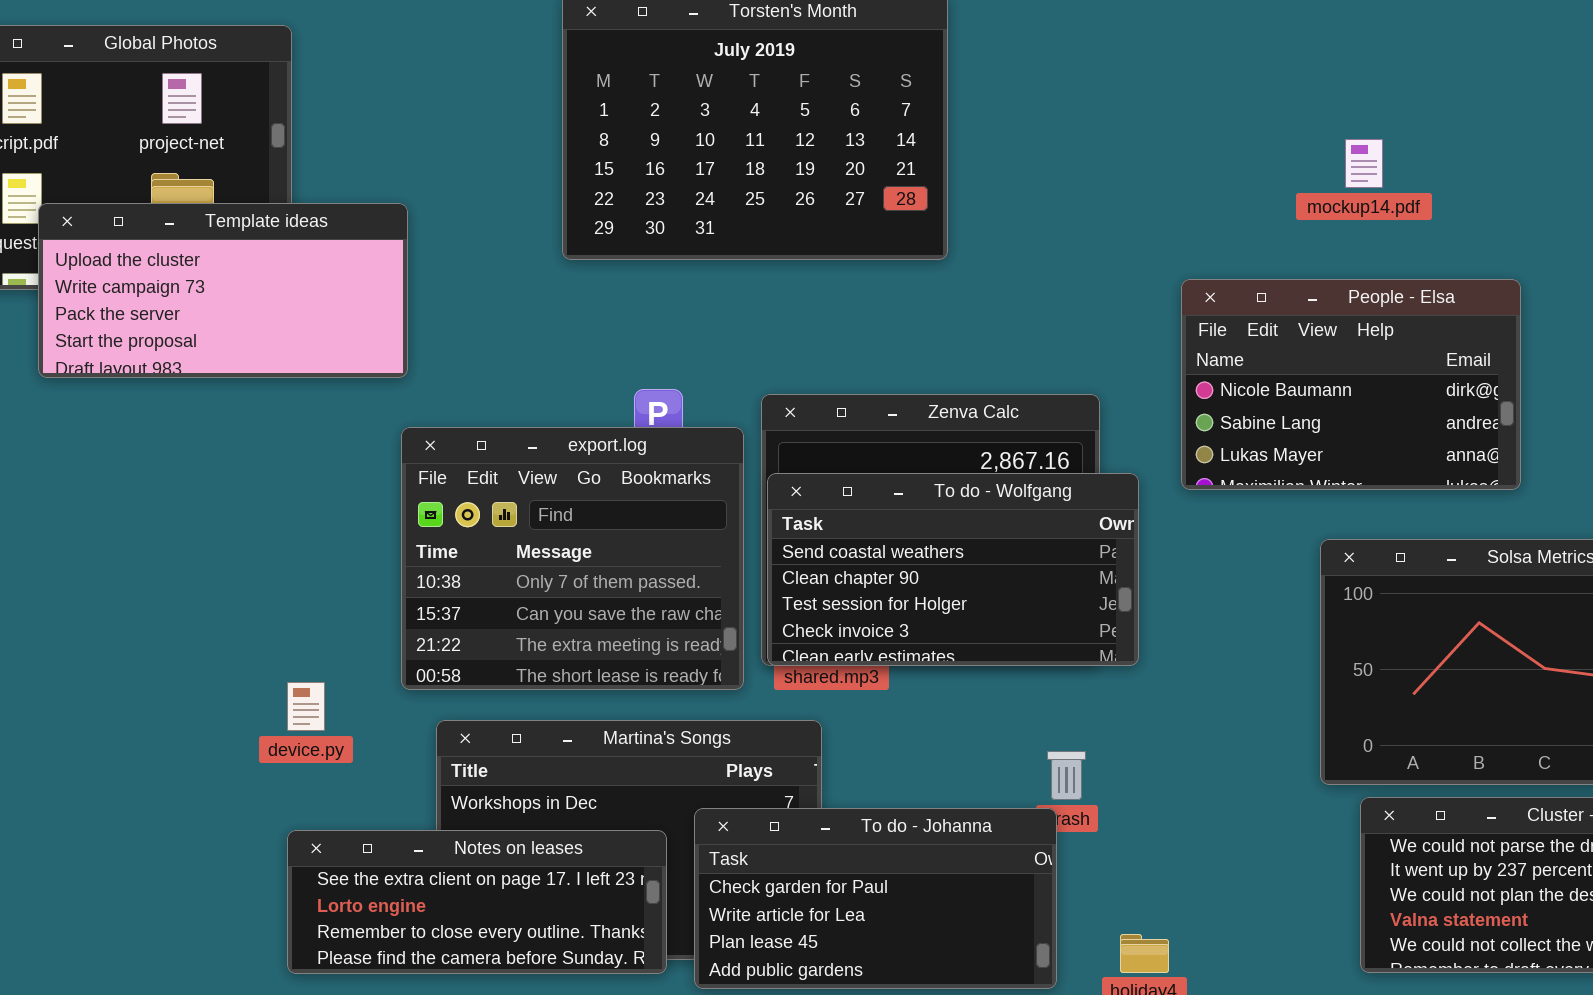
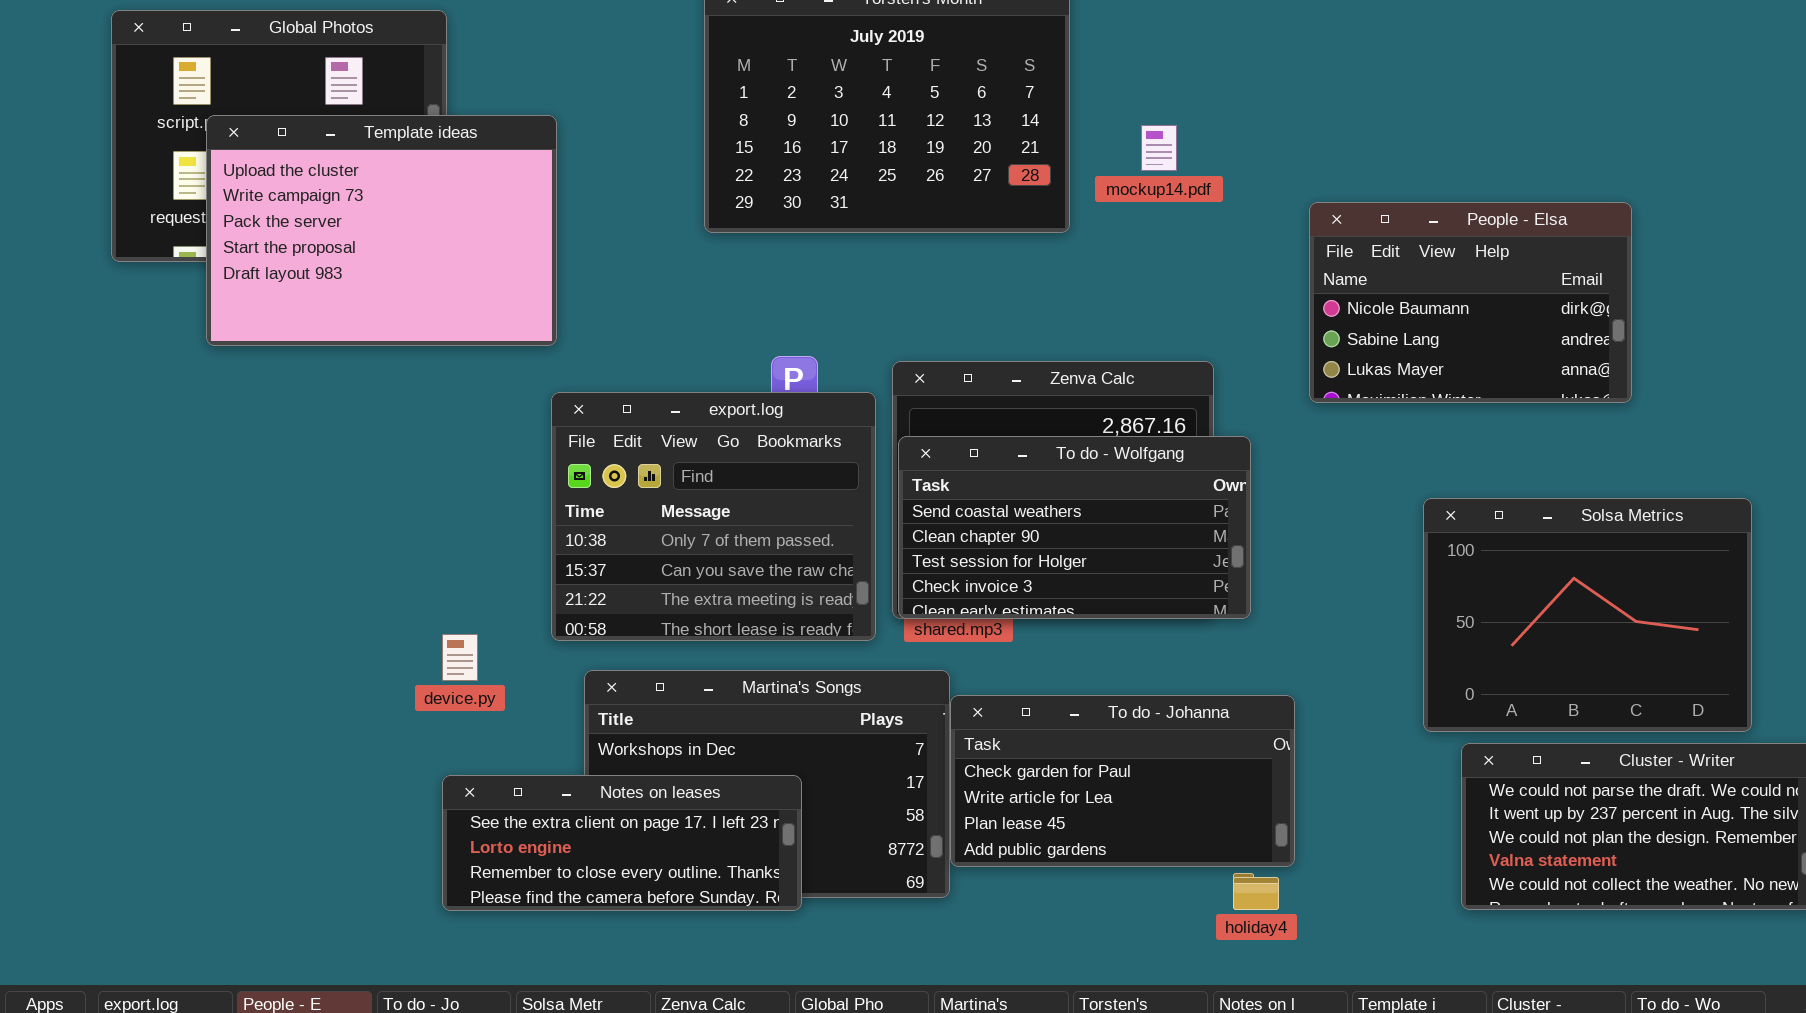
mockup14.pdf: [1345,139,1383,188] -> [1141,125,1177,171], moved
Template ideas: [38,203,408,378] -> [206,115,557,346], resized
People - Elsa: [1181,279,1521,490] -> [1309,202,1632,403], moved
To do - Johanna: [694,808,1057,989] -> [950,695,1295,867], moved

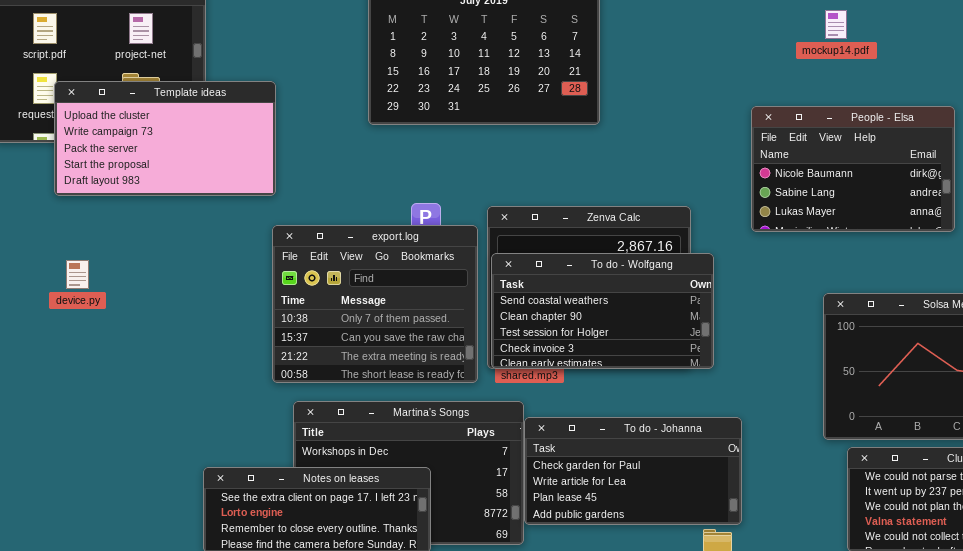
Template ideas: [206,115,557,346] -> [54,81,276,196], resized
mockup14.pdf: [1141,125,1177,171] -> [825,10,847,39], moved
device.py: [442,634,478,681] -> [66,260,89,289], moved

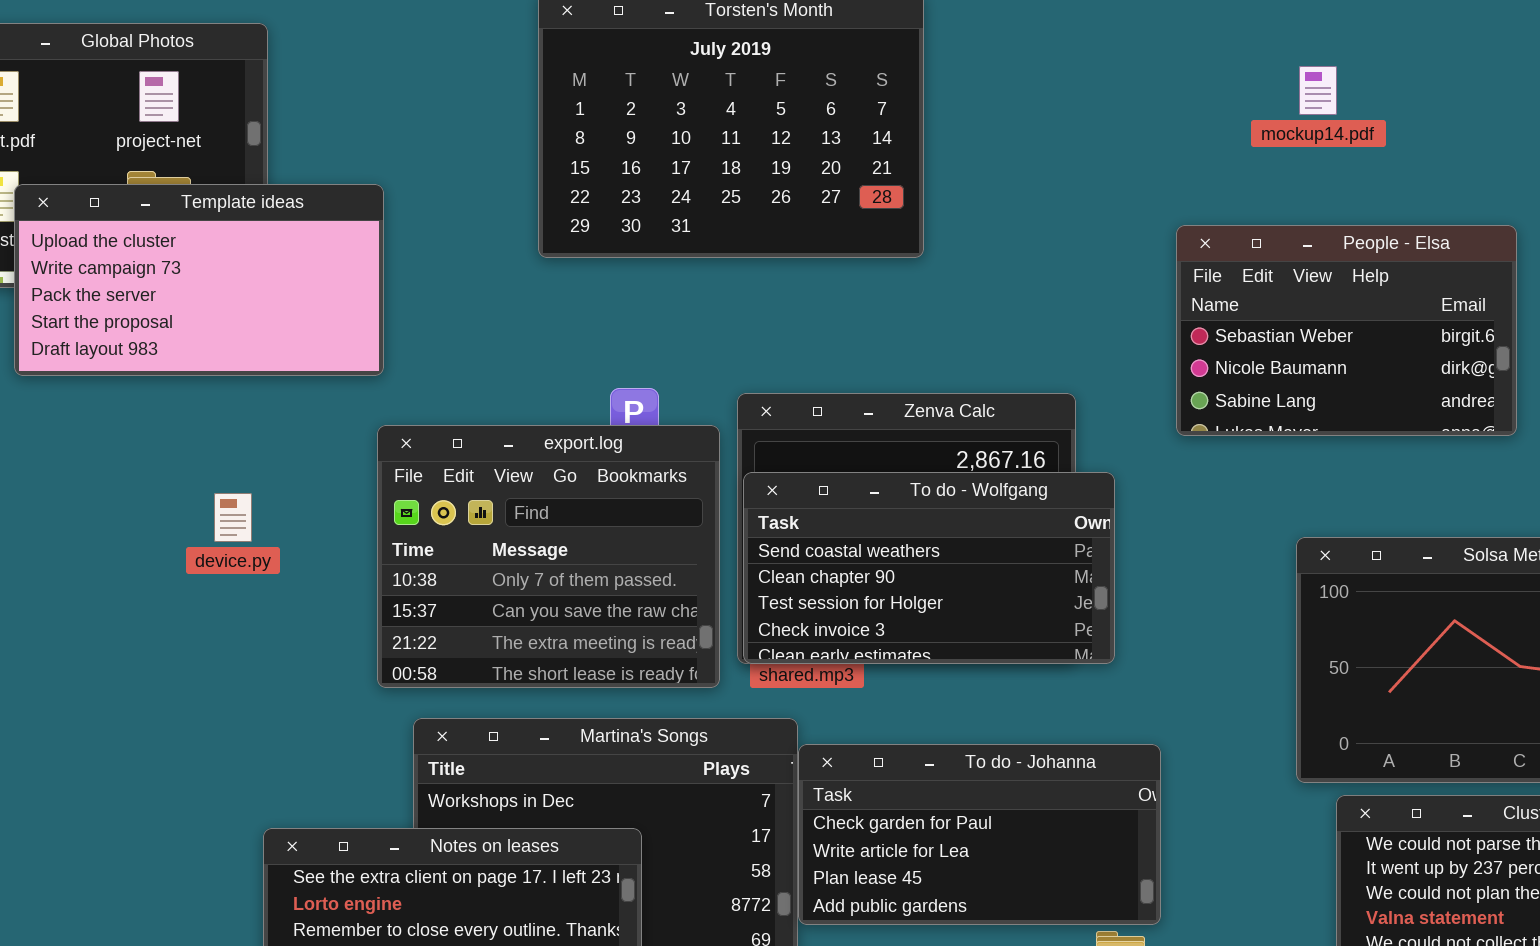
People - Elsa: [751,106,955,232] -> [1176,225,1517,436], scrolled up 1 row
device.py: [66,260,89,289] -> [214,493,252,542], moved

